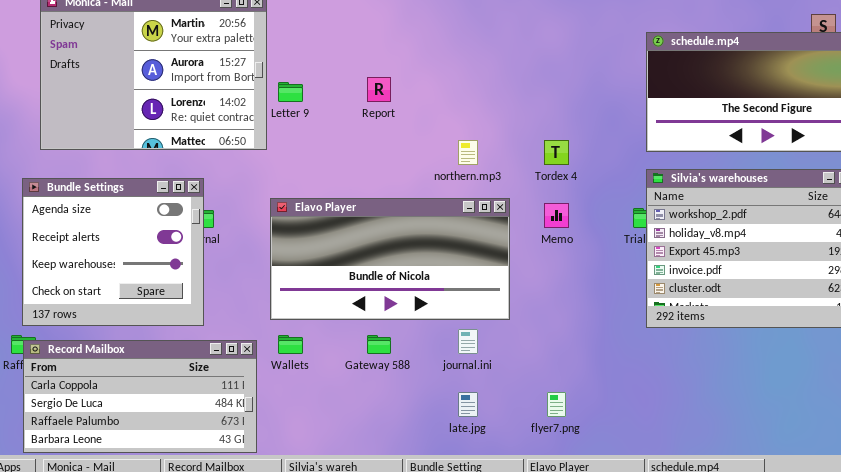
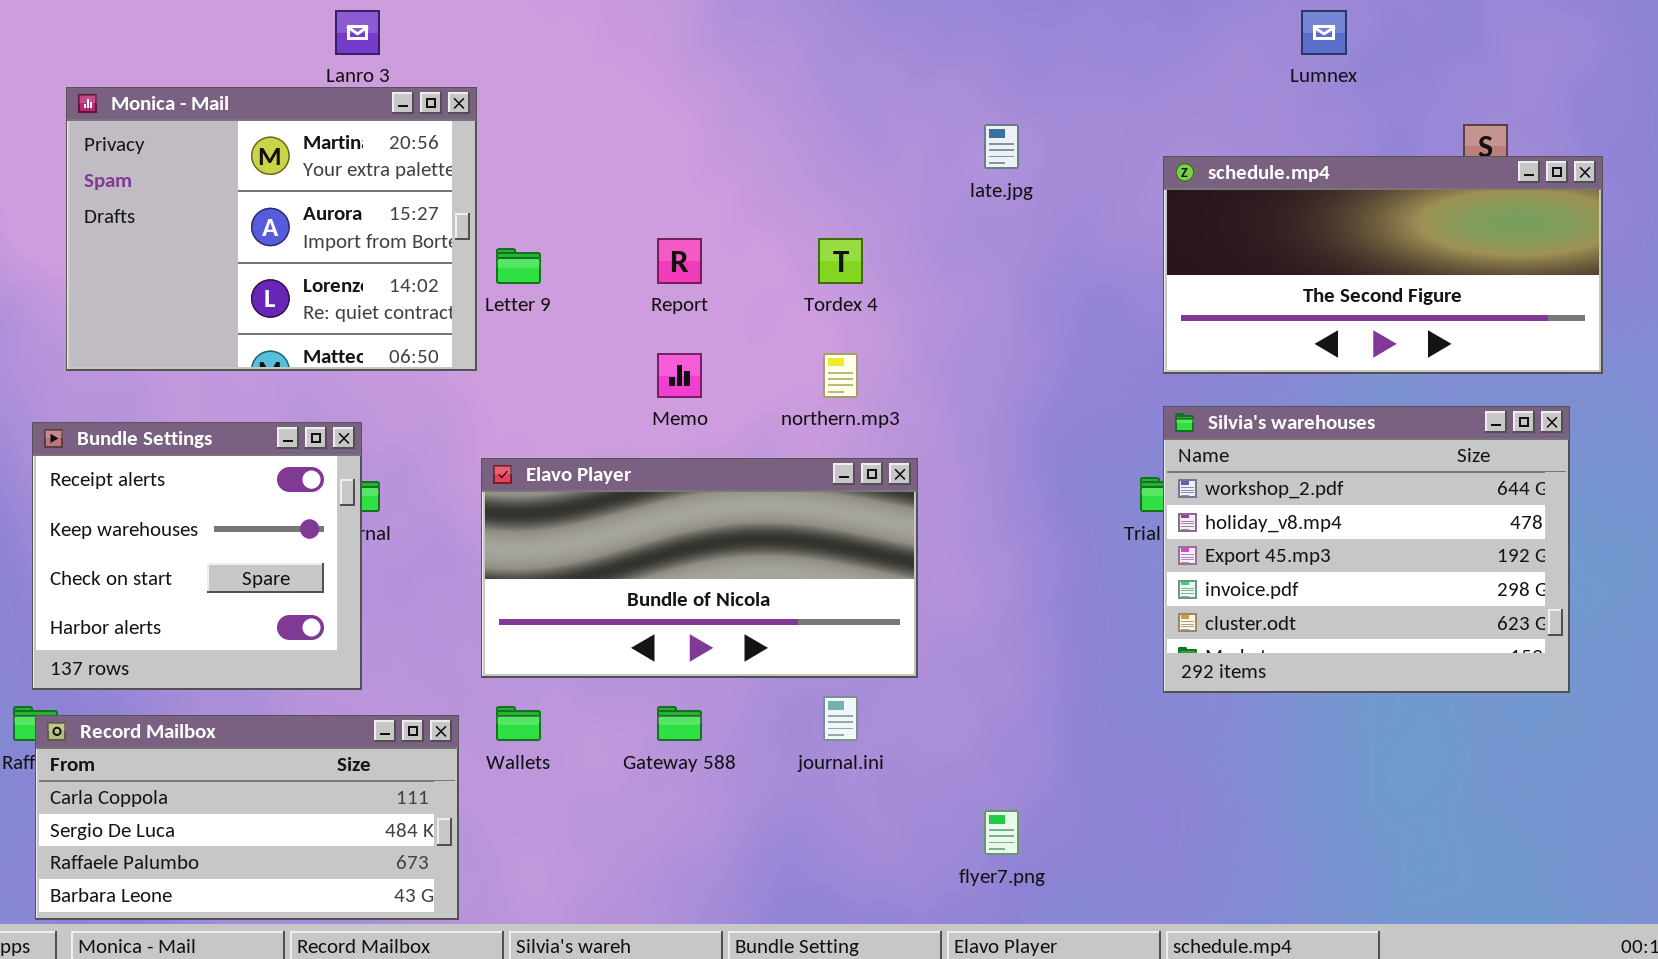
Tordex 4: [544,140,569,165] -> [818,238,863,284], moved
Bundle Settings: [22,178,204,326] -> [32,422,362,690], scrolled down 1 row
Memo: [544,203,569,228] -> [657,353,702,398], moved
late.jpg: [458,392,478,417] -> [984,124,1019,169], moved

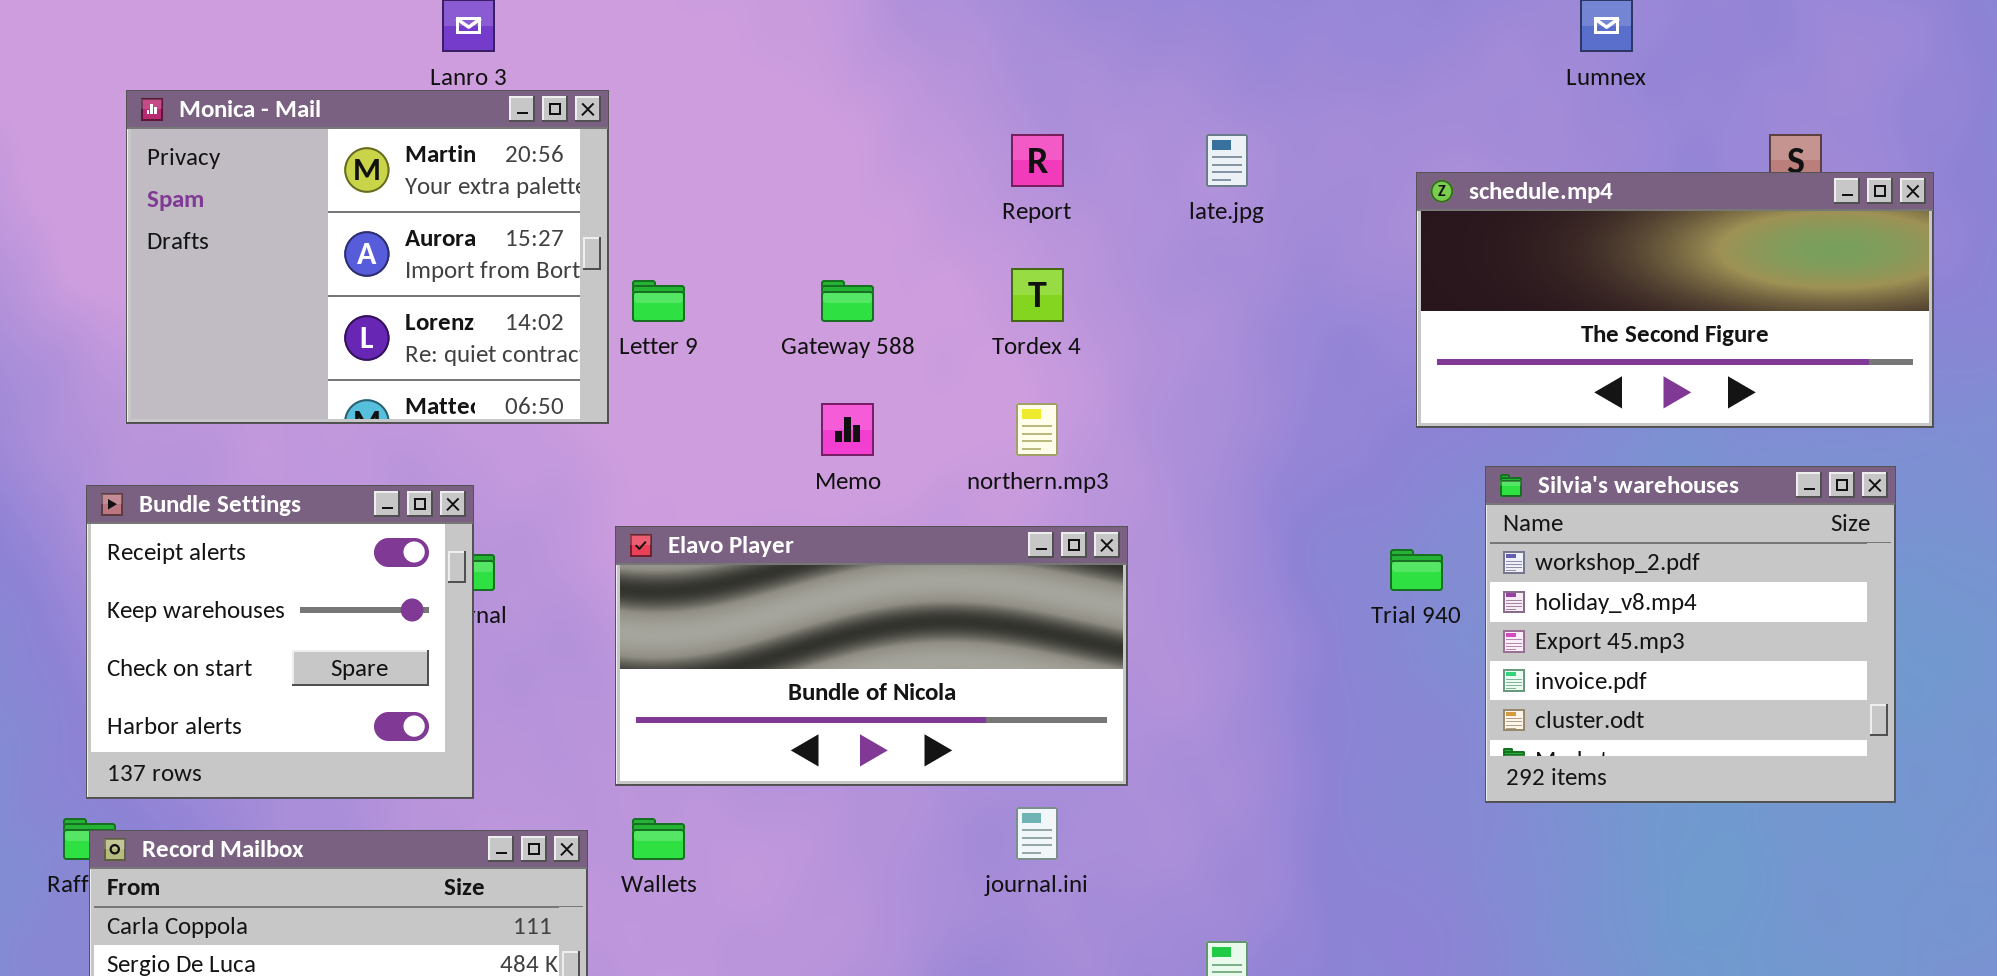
Report: [657,238,702,284] -> [1011,134,1064,187], moved
Silvia's warehouses: [1163,406,1570,693] -> [1485,466,1896,803], resized
Gateway 588: [657,706,702,741] -> [821,280,874,322], moved

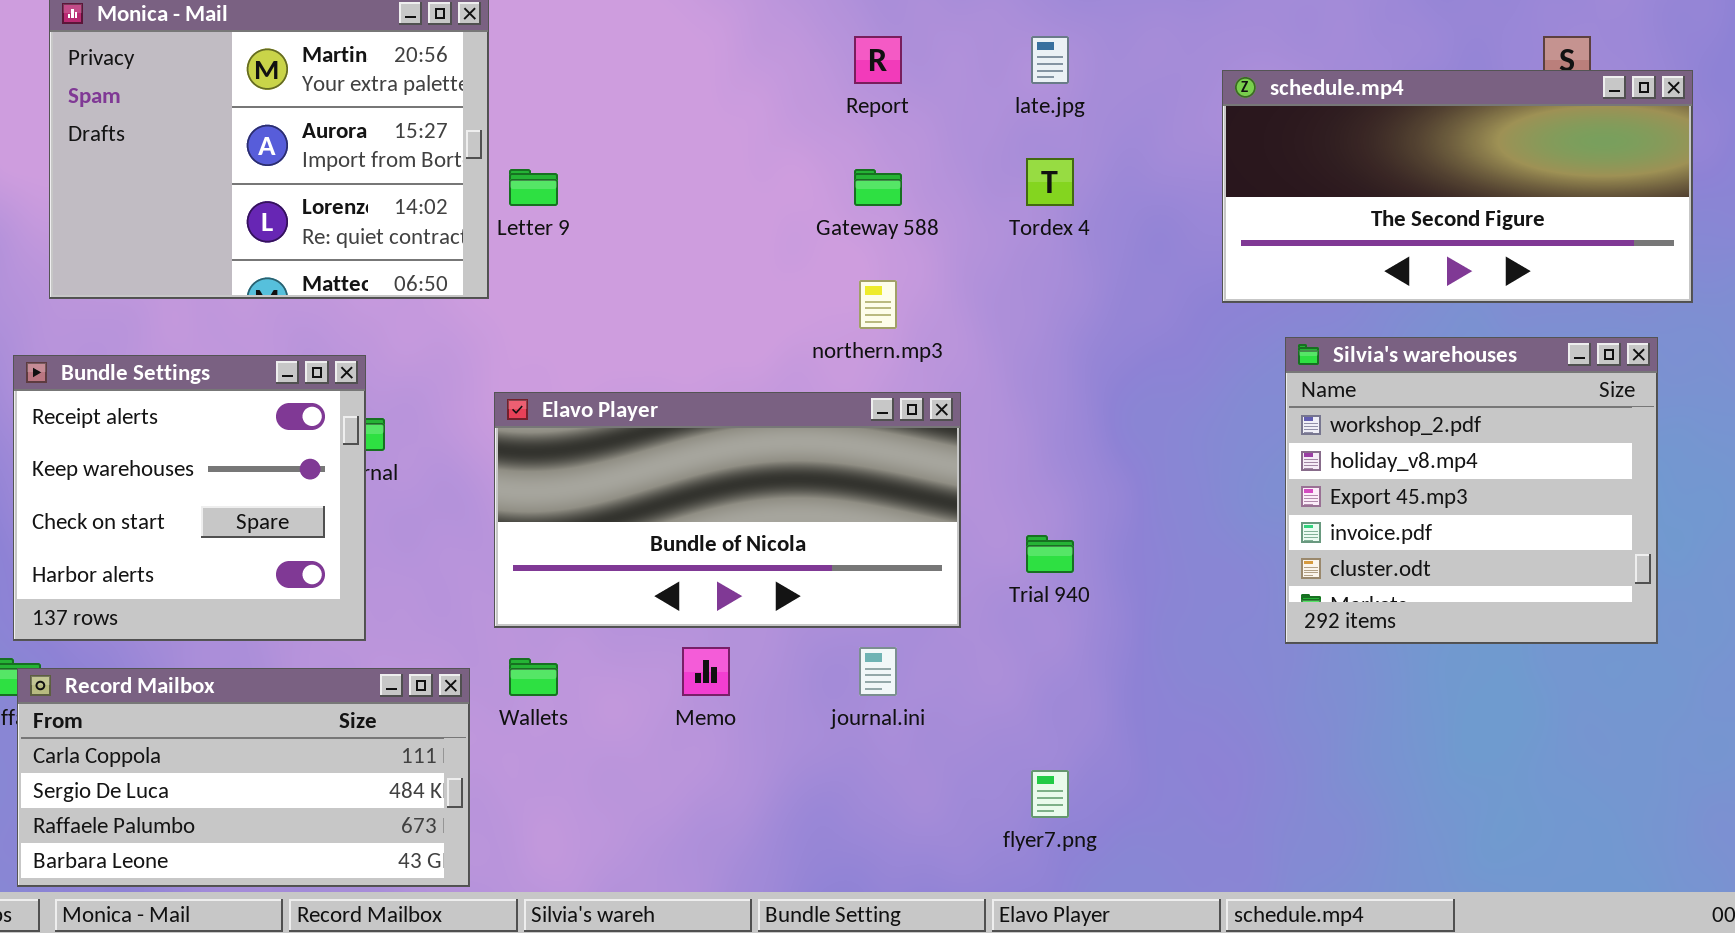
Tordex 4: [1011,268,1064,322] -> [1026,158,1074,206], moved
Gateway 588: [821,280,874,322] -> [854,169,902,206], moved
Memo: [821,403,874,456] -> [682,647,730,696], moved
Trial 940: [1390,549,1443,591] -> [1026,535,1074,573], moved

